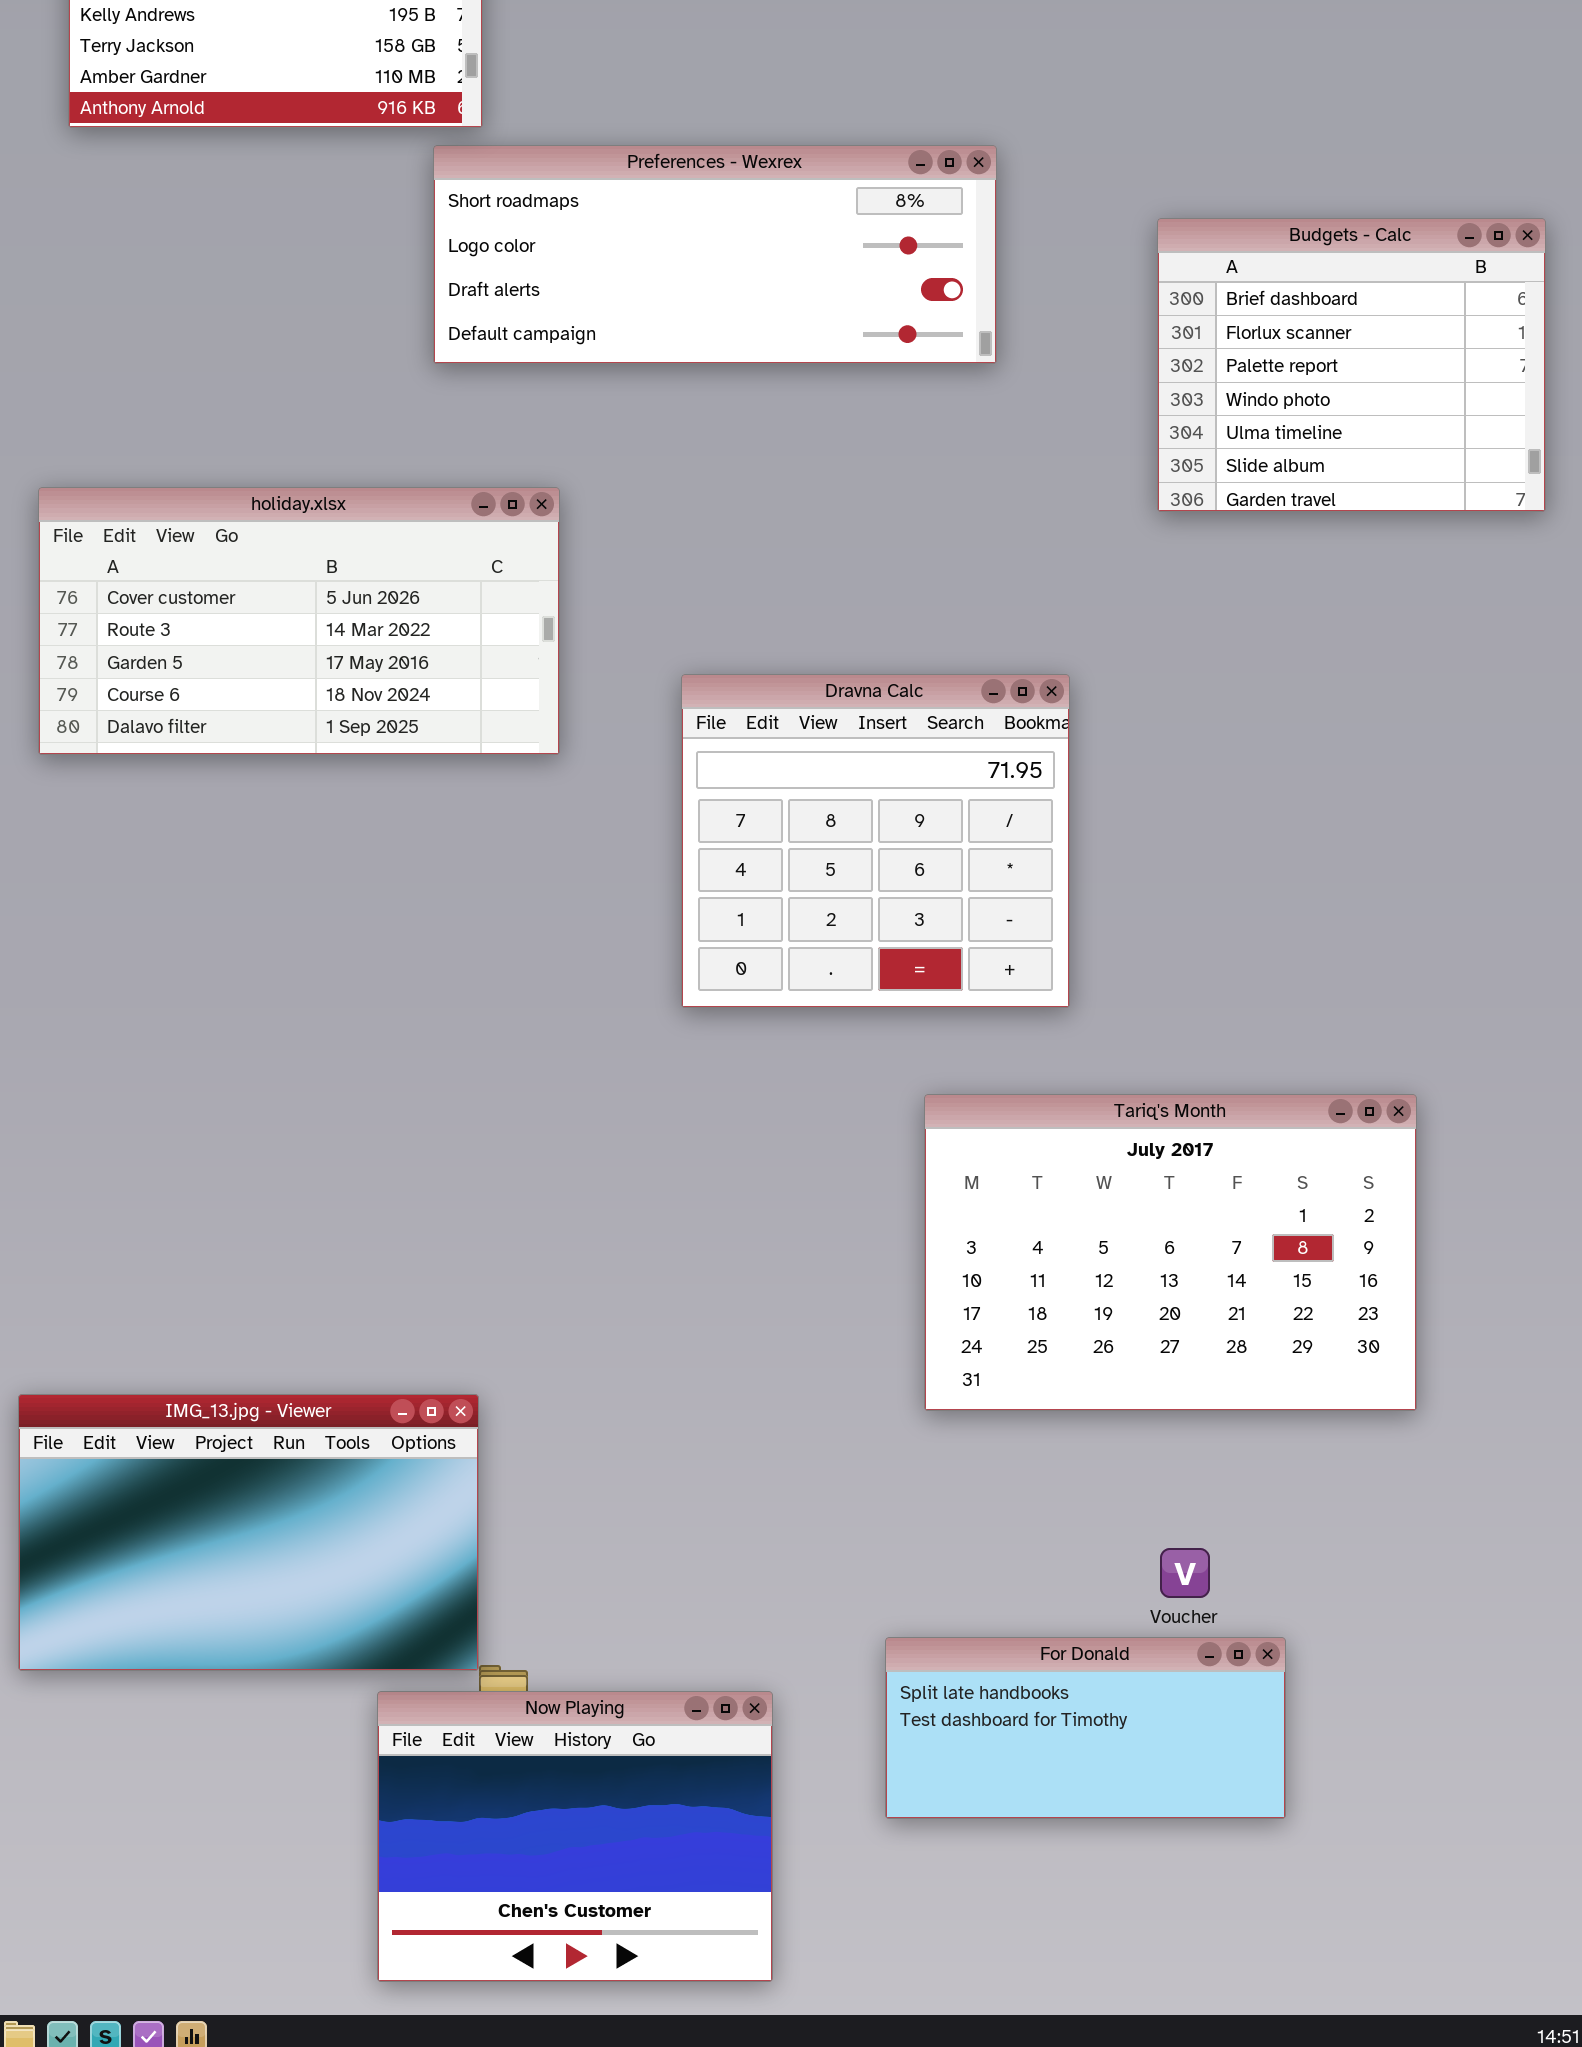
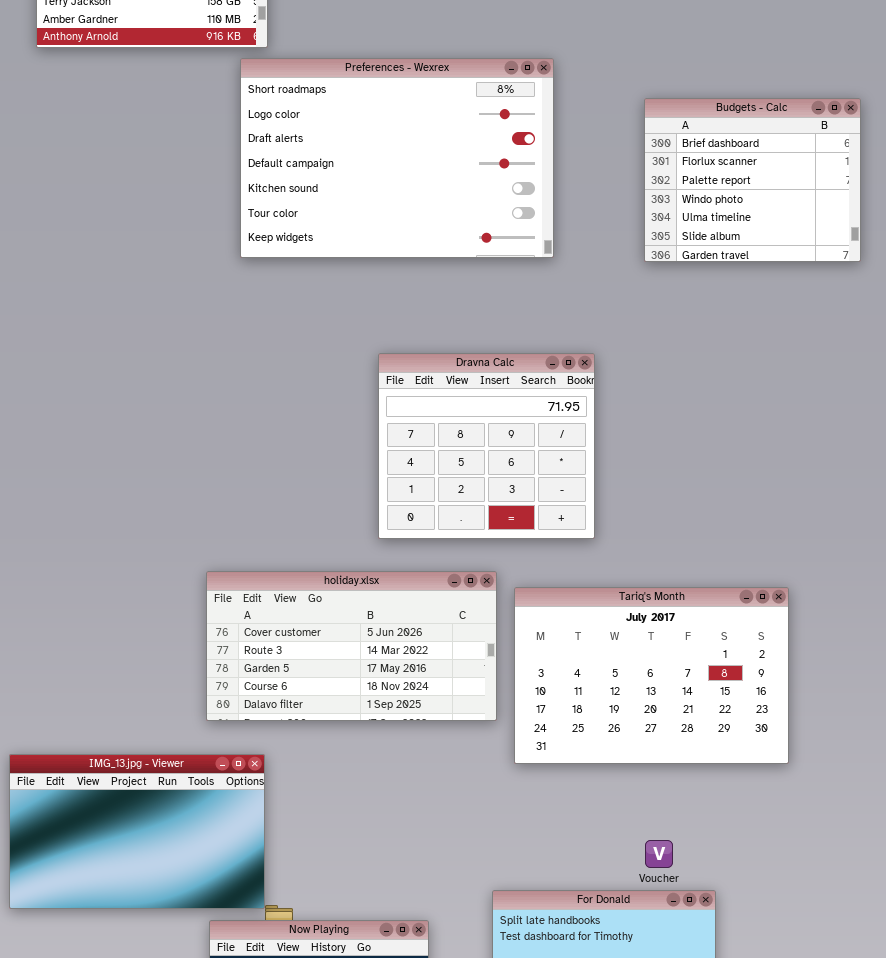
Preferences - Wexrex: [433,145,997,364] -> [240,58,554,258], resized
holiday.xlsx: [38,487,560,755] -> [206,571,497,721], moved

